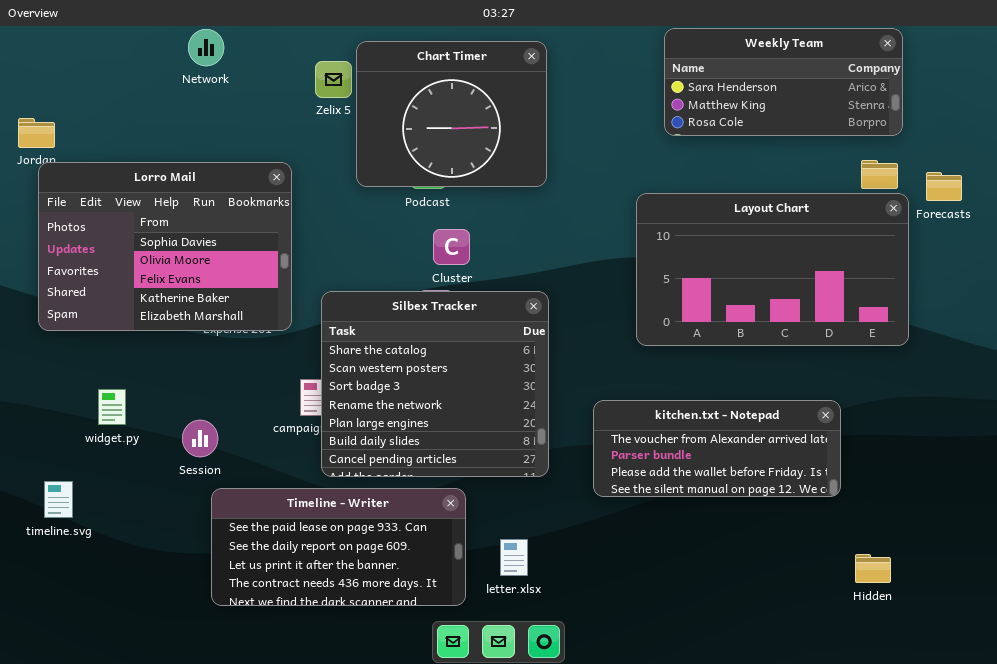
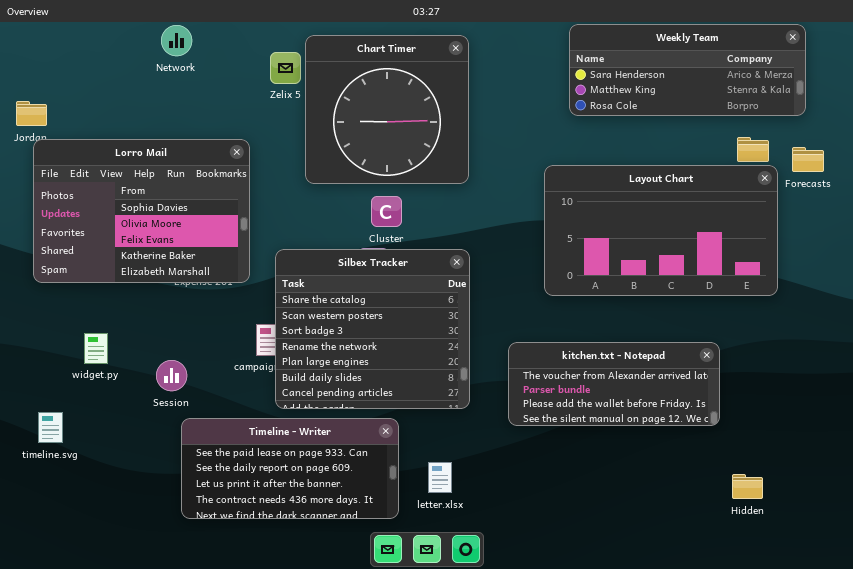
Weekly Team: [664,28,903,136] -> [569,24,806,116], resized
Chart Timer: [356,41,547,187] -> [305,35,469,184], resized

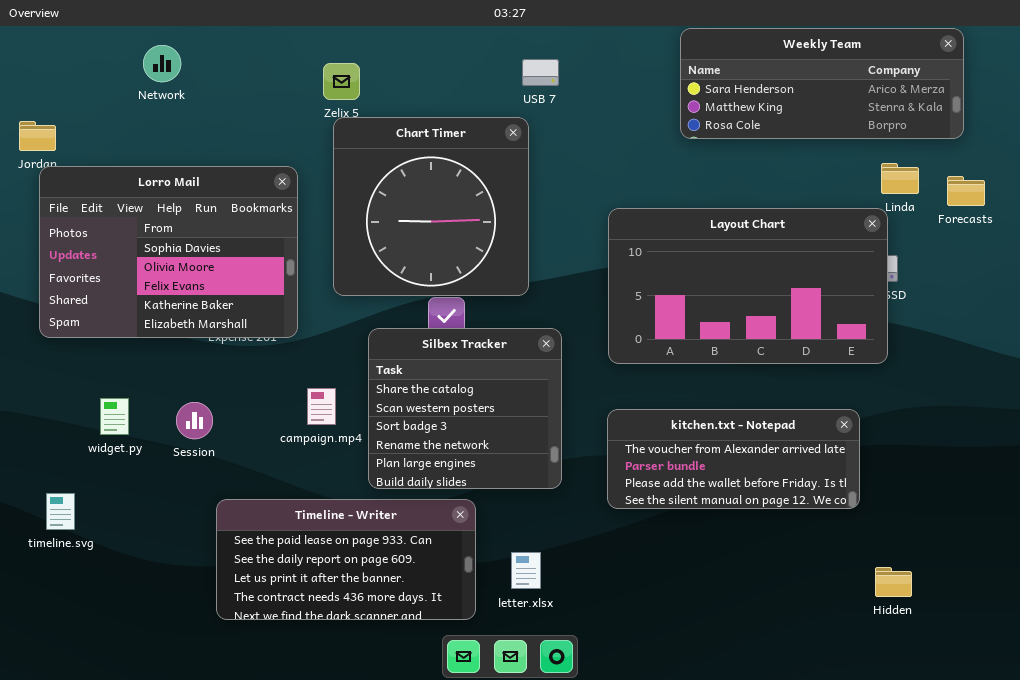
Network: [161,25,192,56] -> [143,45,181,82], moved
Chart Timer: [305,35,469,184] -> [333,117,529,296], moved
Layout Chart: [544,165,778,296] -> [608,208,888,364], moved
Silbex Tracker: [275,249,470,409] -> [368,328,562,489], resized
Session: [156,360,187,391] -> [176,402,213,439], moved

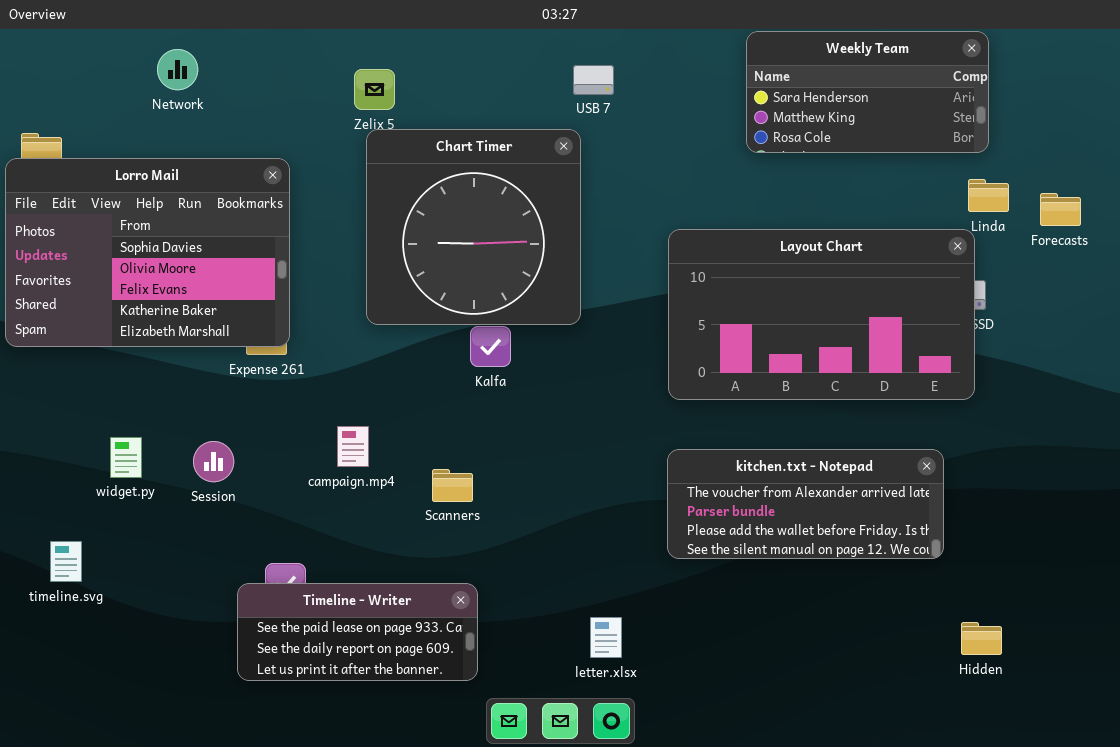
Weekly Team: [680,28,964,139] -> [746,31,989,153], resized
Lorro Mail: [39,166,298,338] -> [5,158,290,347], moved
Silbex Tracker: [368,328,562,489] -> none, closed
Timeline - Writer: [216,499,476,620] -> [237,583,478,681], resized
letter.xlsx: [511,552,541,589] -> [590,617,622,658], moved

